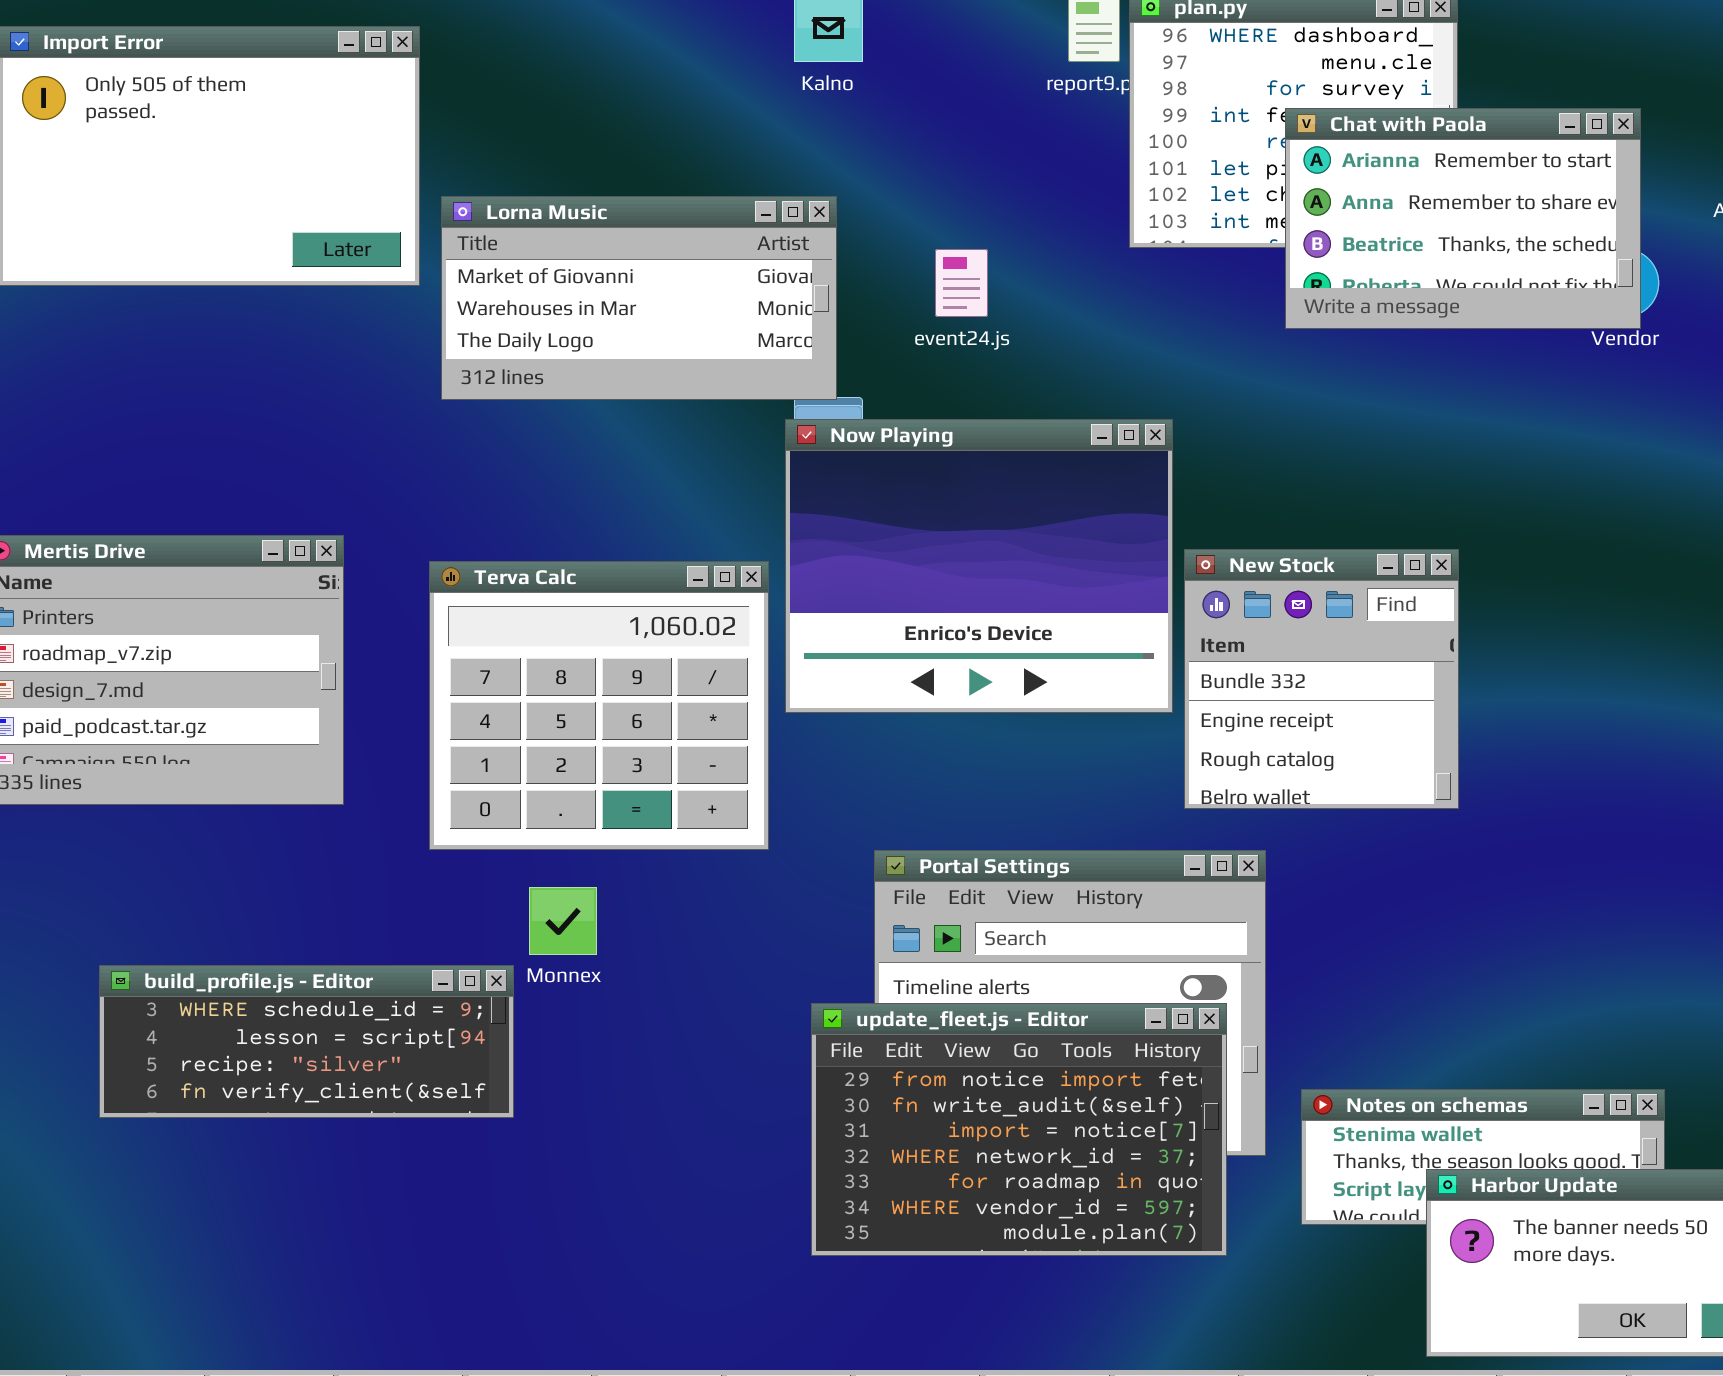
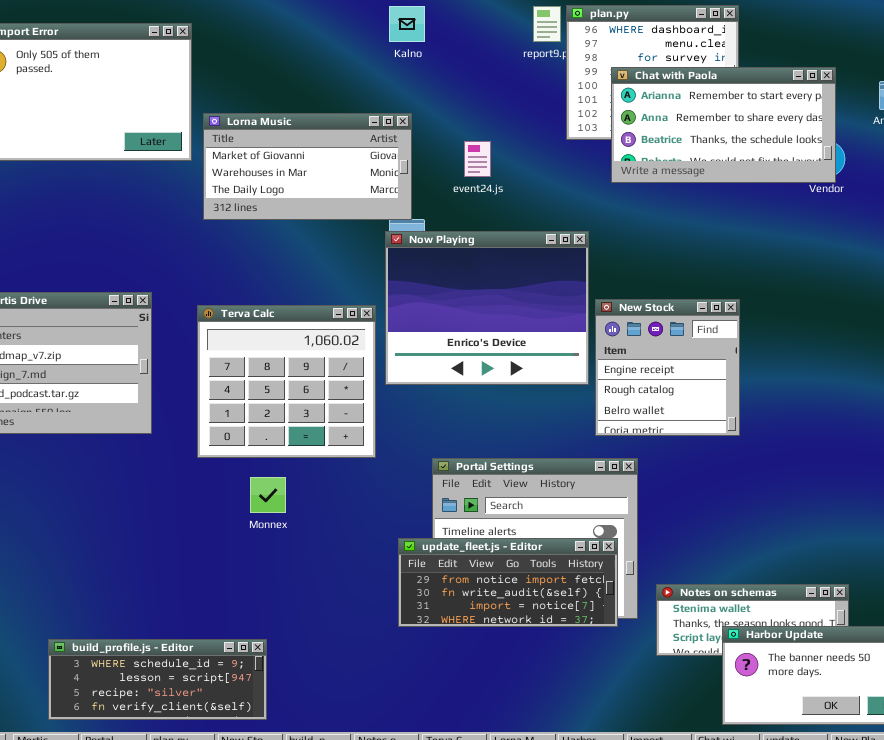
Chat with Paola: [1285,108,1641,329] -> [611,67,836,183], resized
New Stock: [1184,549,1459,809] -> [595,299,740,436], scrolled down 1 row
build_profile.js - Editor: [99,965,514,1118] -> [48,639,267,720], moved
update_fleet.js - Editor: [811,1003,1227,1256] -> [398,538,618,627], resized

